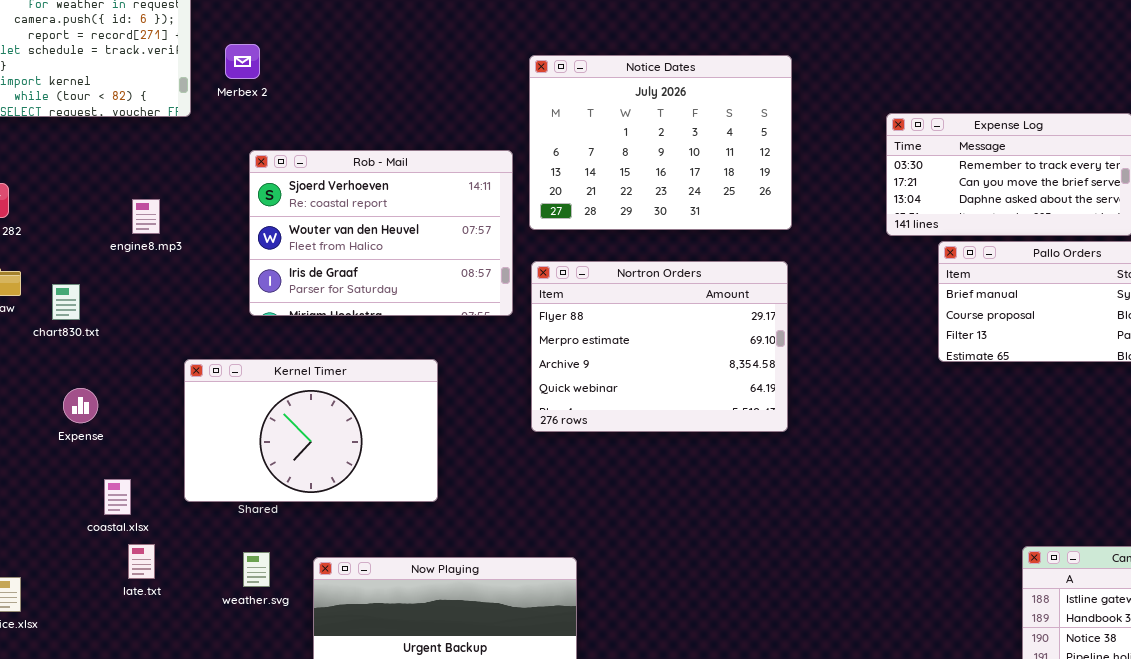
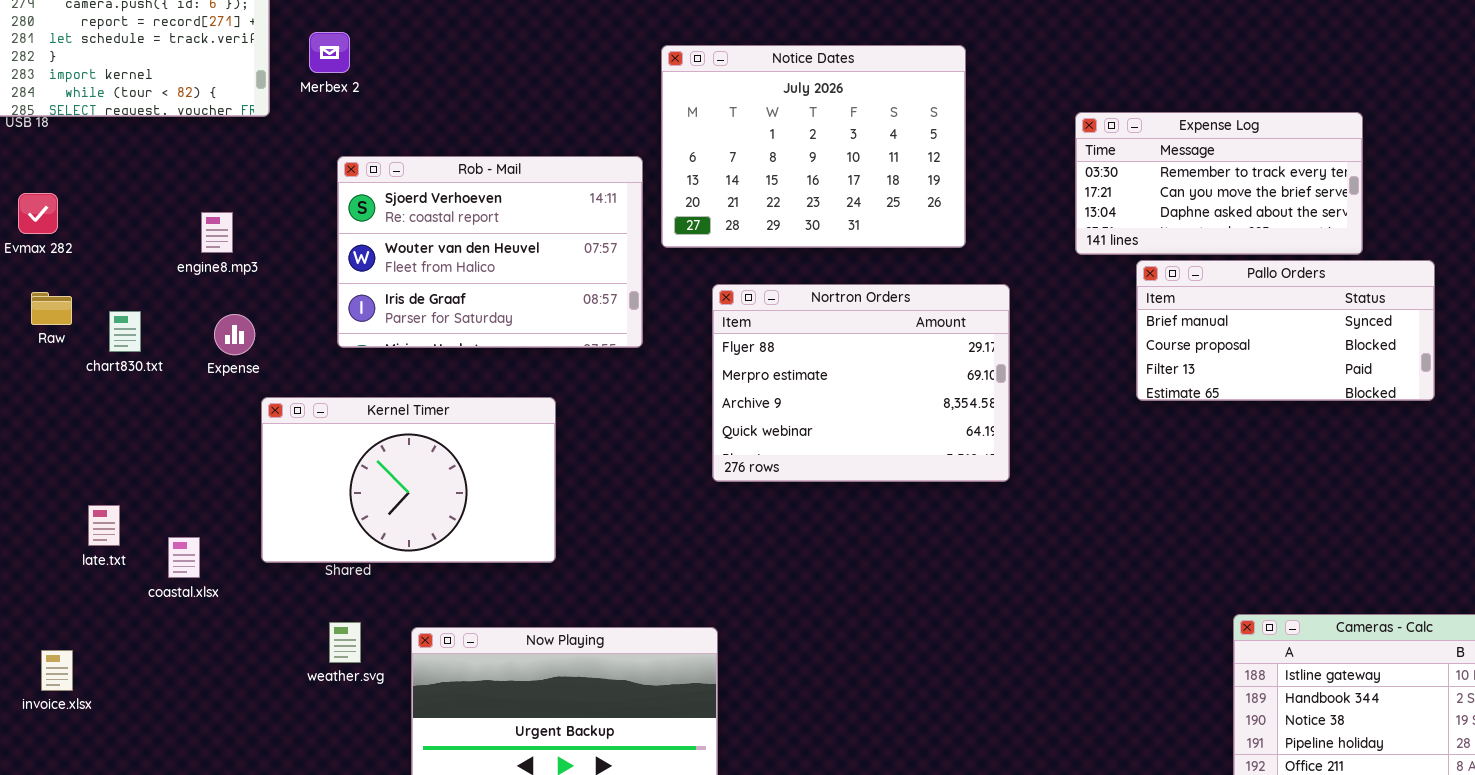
Nortron Orders: [531,261,788,432] -> [712,284,1010,482], moved
Expense: [63,388,98,423] -> [214,314,255,355], moved
late.txt: [128,544,155,579] -> [88,505,120,546], moved

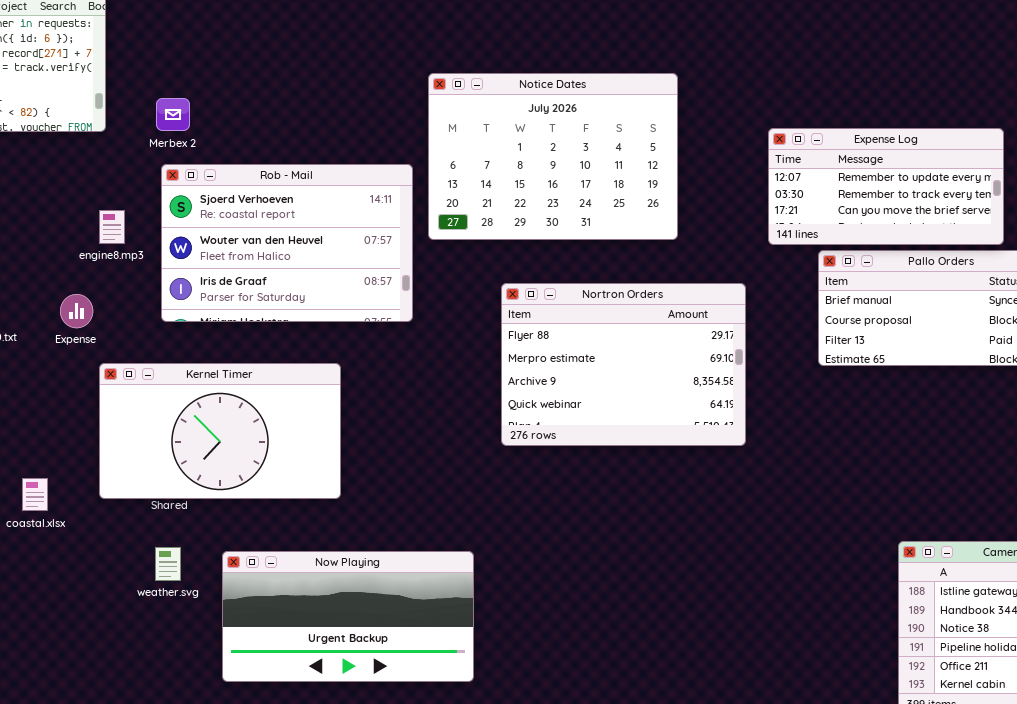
Merbex 2: [309,32,350,73] -> [156,98,190,131], moved
Expense Log: [1075,112,1363,255] -> [768,128,1004,245], scrolled up 1 row
engine8.mp3: [201,212,233,253] -> [99,210,125,244], moved
Nortron Orders: [712,284,1010,482] -> [501,283,746,446], moved

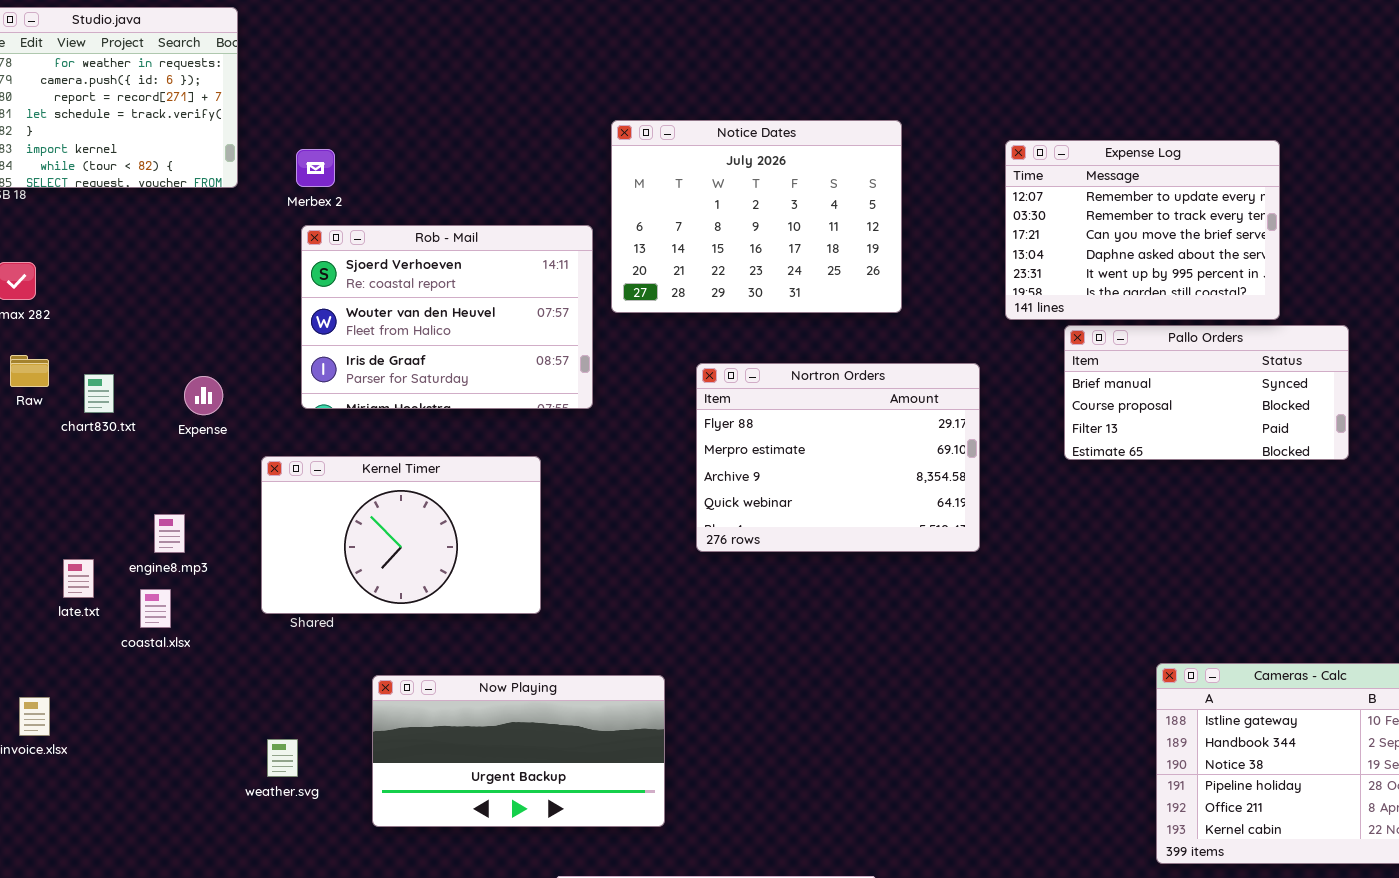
Expense Log: [768,128,1004,245] -> [1005,140,1280,320], resized
engine8.mp3: [99,210,125,244] -> [154,514,185,553], moved
Kernel Timer: [99,363,341,499] -> [261,456,541,614], moved
weather.svg: [155,547,181,581] -> [267,739,298,777], moved

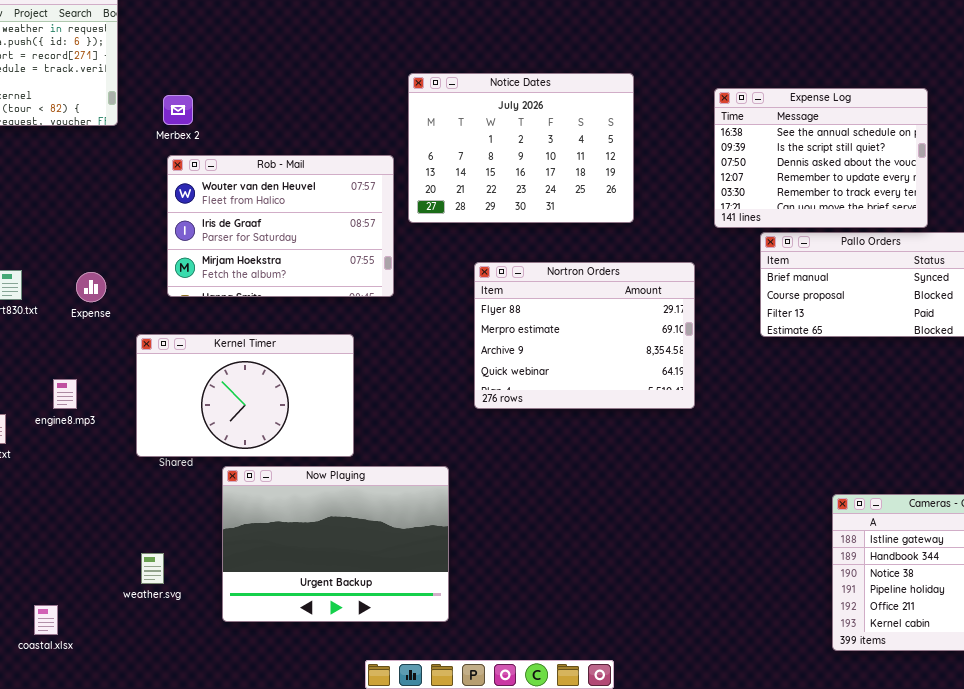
Expense Log: [1005,140,1280,320] -> [714,88,928,228], scrolled up 3 rows
Rob - Mail: [301,225,593,409] -> [167,155,394,297], scrolled down 1 row
coastal.xlsx: [140,589,171,628] -> [34,605,58,635], moved
Now Playing: [372,675,665,827] -> [222,466,449,622], resized

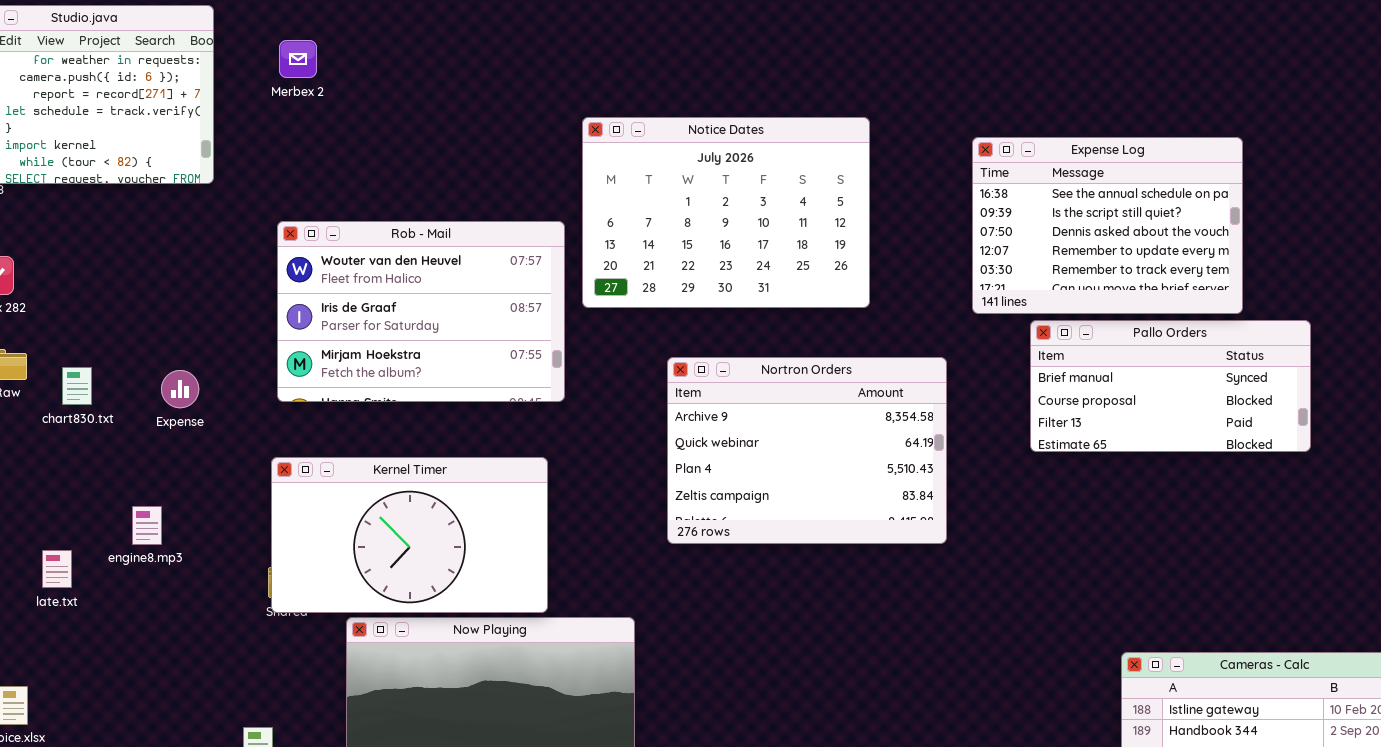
Merbex 2: [163,95,193,125] -> [279,40,317,78], moved
Nortron Orders: [474,262,695,409] -> [667,357,947,544], scrolled down 2 rows
Kernel Timer: [136,334,354,457] -> [271,457,548,613], moved

